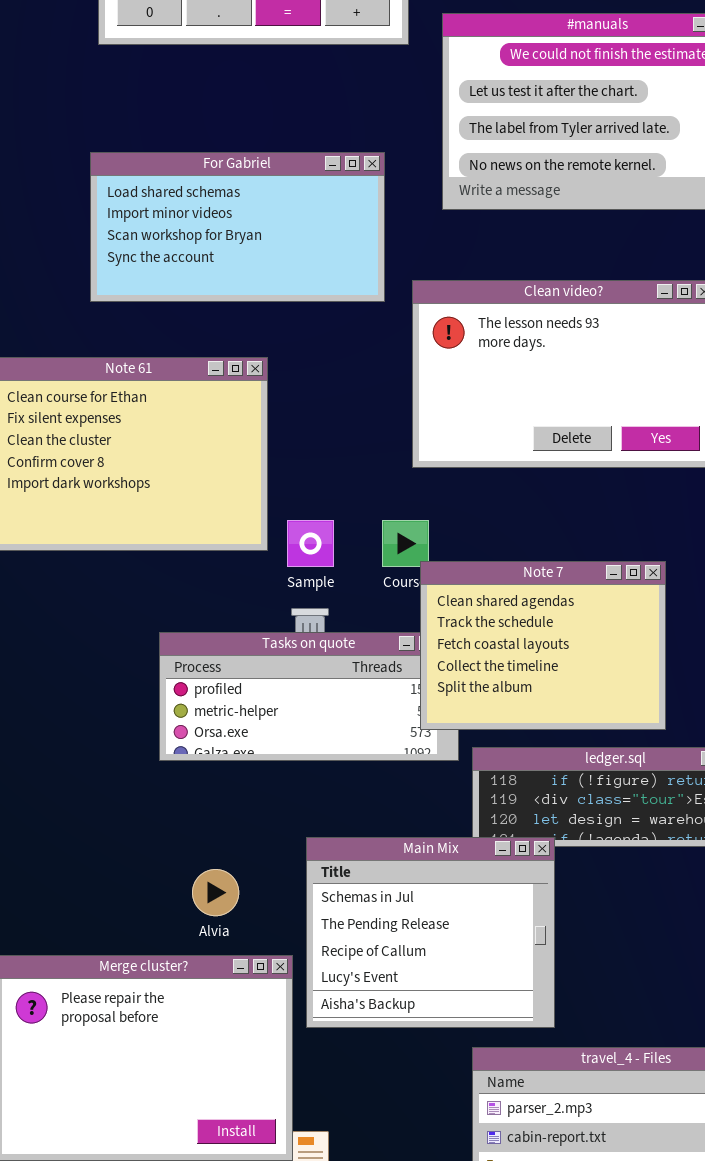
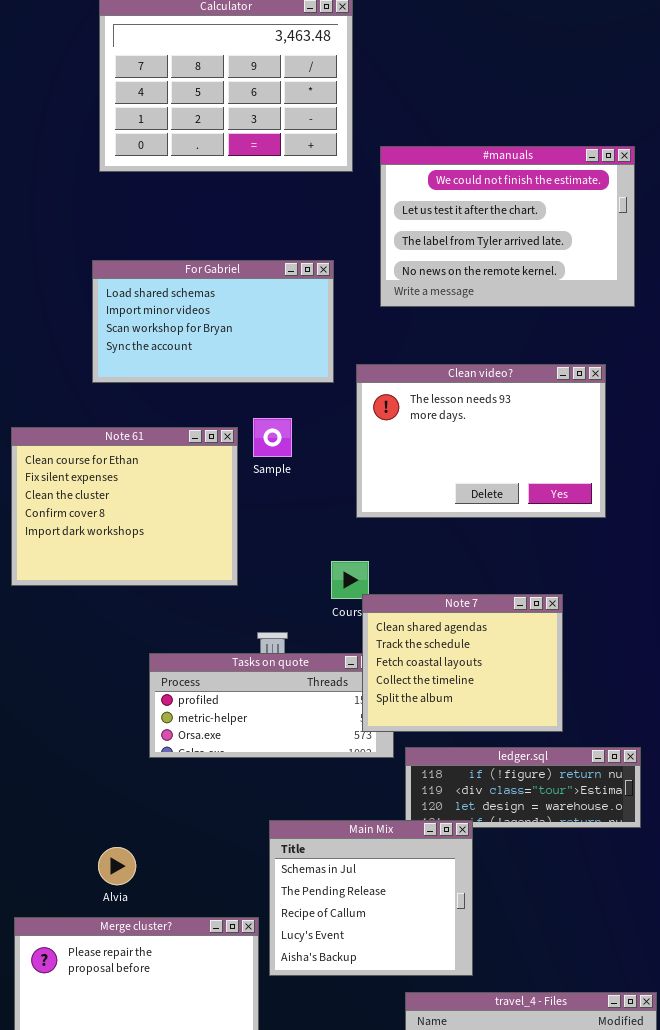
Sample: [287,520,334,567] -> [253,418,292,457], moved
Alvia: [192,869,239,916] -> [98,847,136,885], moved

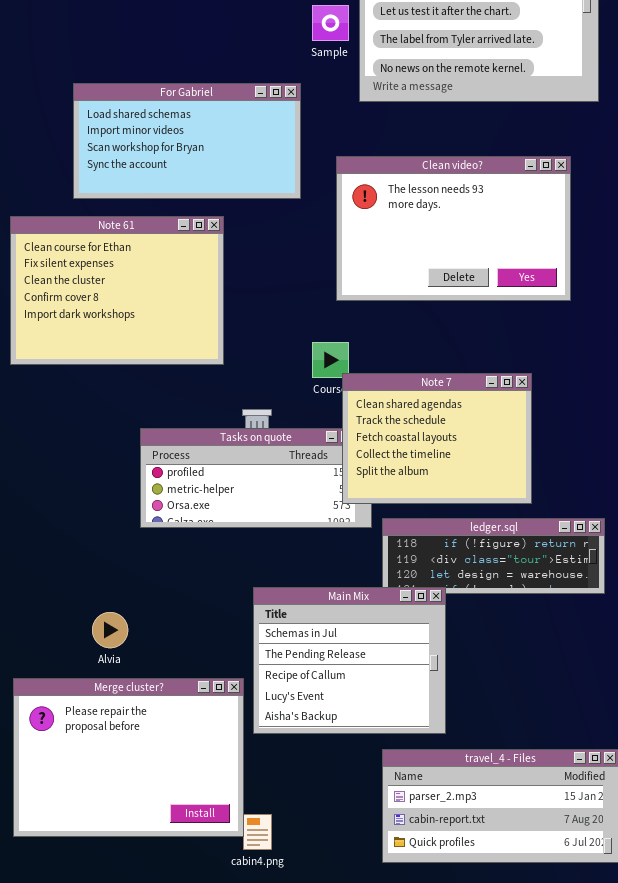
For Gabriel: [92,260,334,383] -> [73,83,301,199], moved
Sample: [253,418,292,457] -> [312,5,349,41], moved

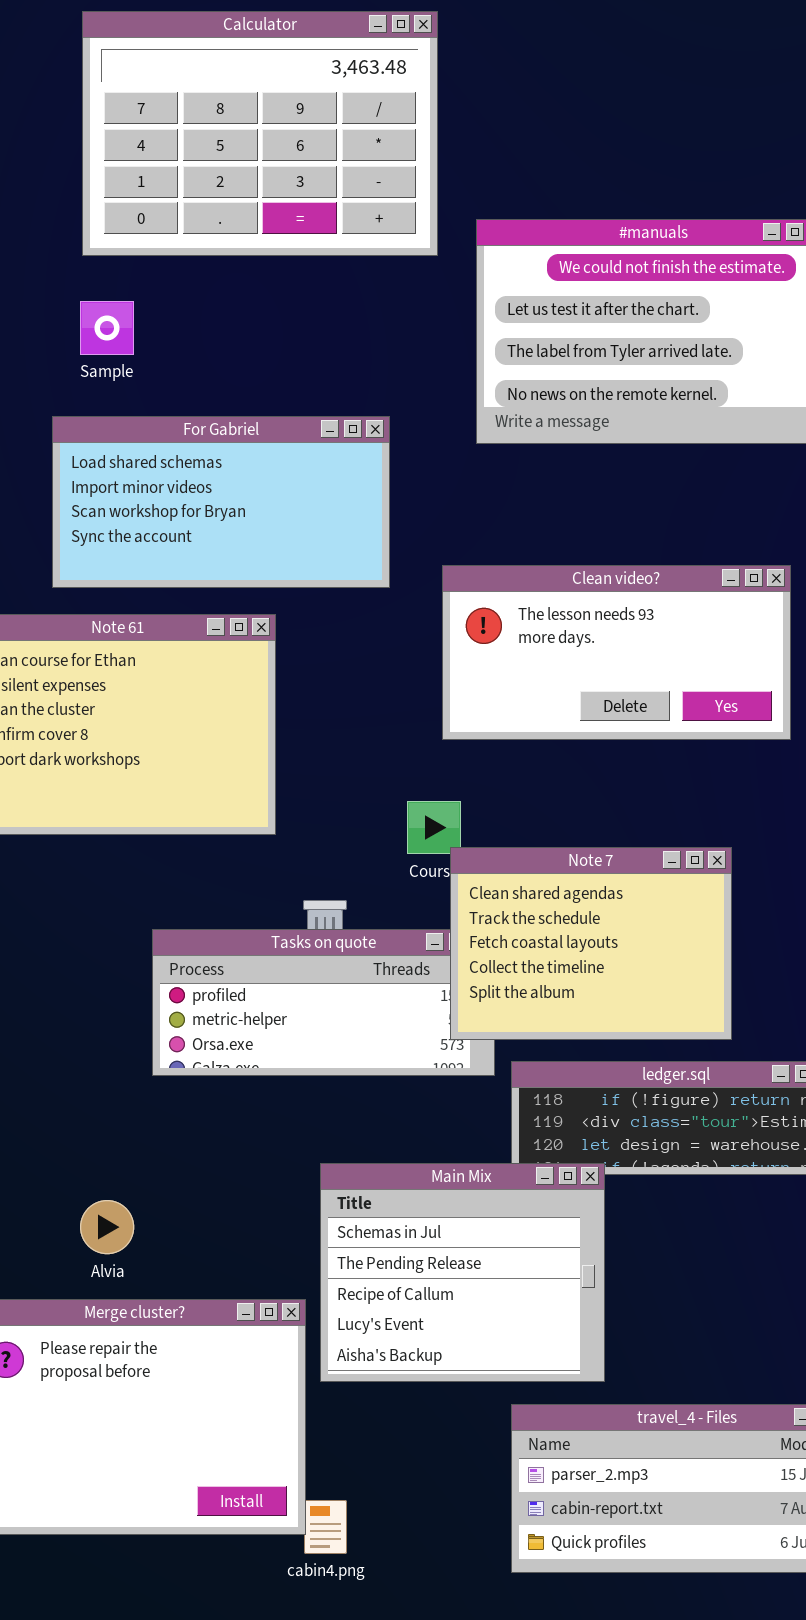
Sample: [312,5,349,41] -> [80,301,134,355], moved
Clean video?: [336,156,571,301] -> [442,565,791,740], resized

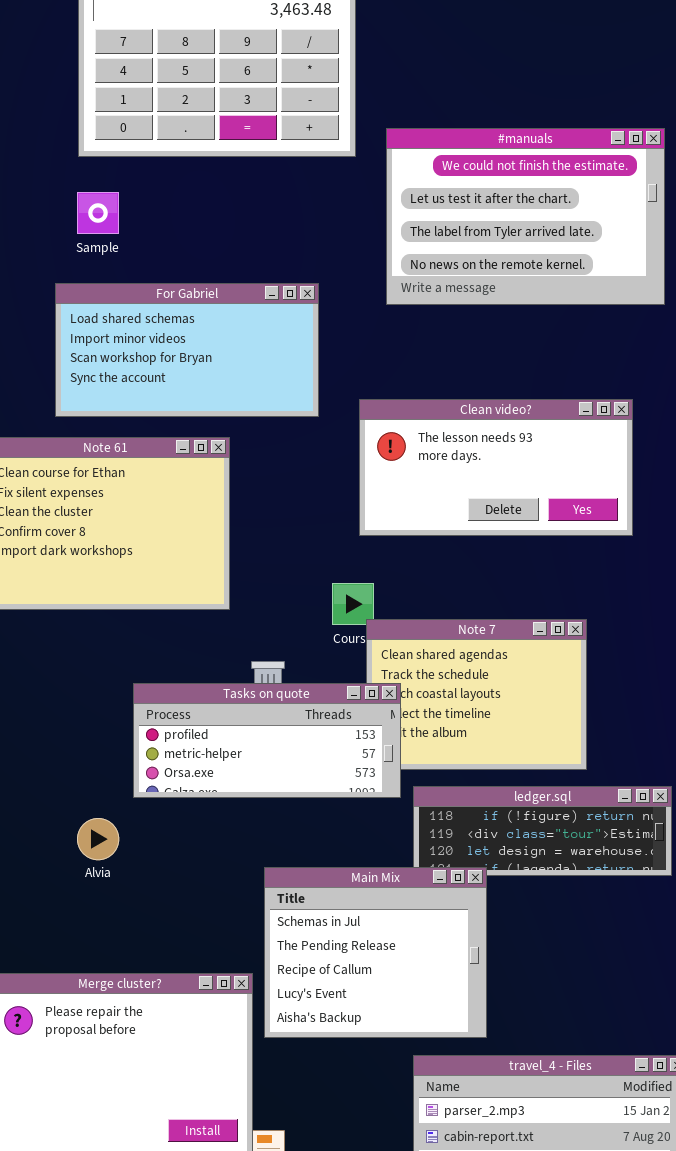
Tasks on quote: [152,929,495,1076] -> [133,683,401,798], raised
Alvia: [80,1200,134,1254] -> [77,818,119,860], moved

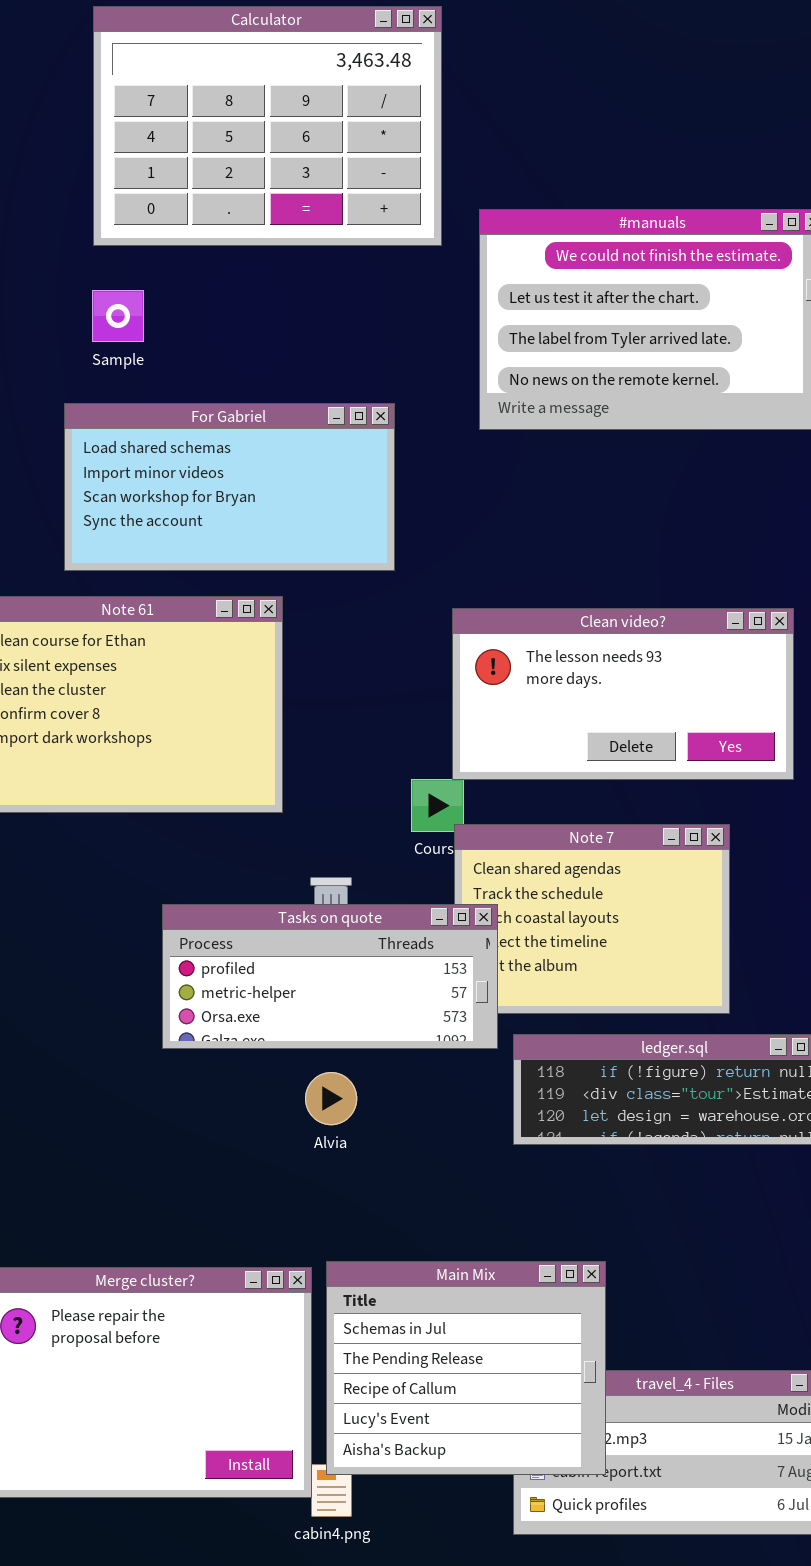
Clean video?: [359,399,633,536] -> [452,608,794,780], moved
Alvia: [77,818,119,860] -> [305,1072,357,1125], moved
Main Mix: [264,867,487,1038] -> [326,1261,606,1475], moved

